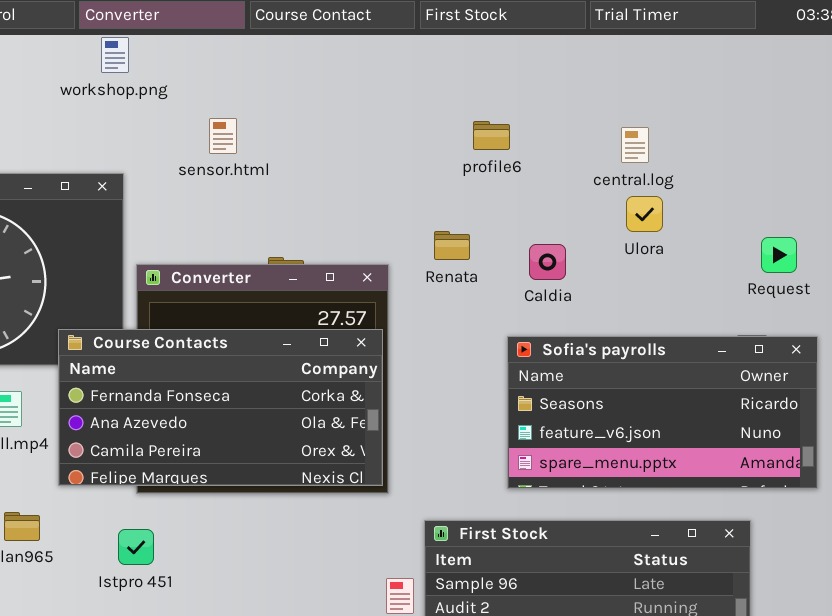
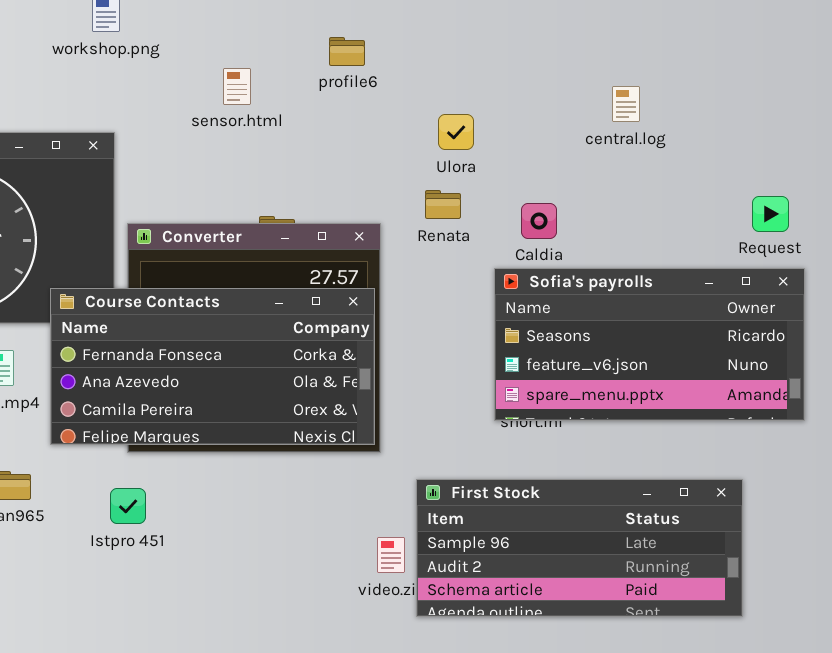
sensor.html: [209,118,237,154] -> [223,68,251,105], moved
profile6: [473,121,510,150] -> [329,37,365,66], moved
Ulora: [626,196,663,232] -> [438,114,474,150], moved
Sofia's payrolls: [507,336,818,489] -> [494,268,805,421], moved

